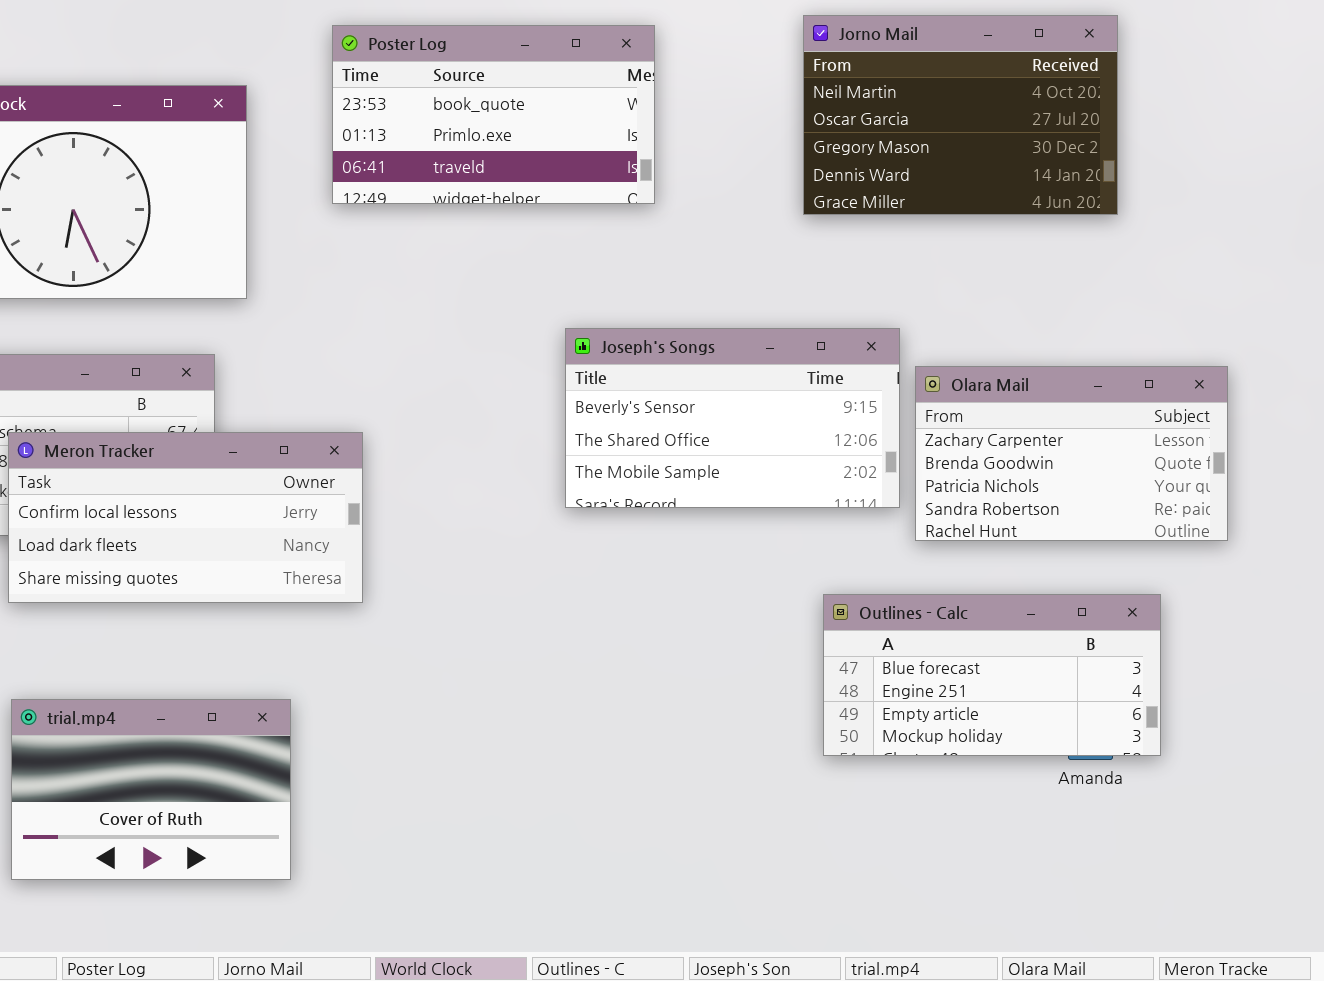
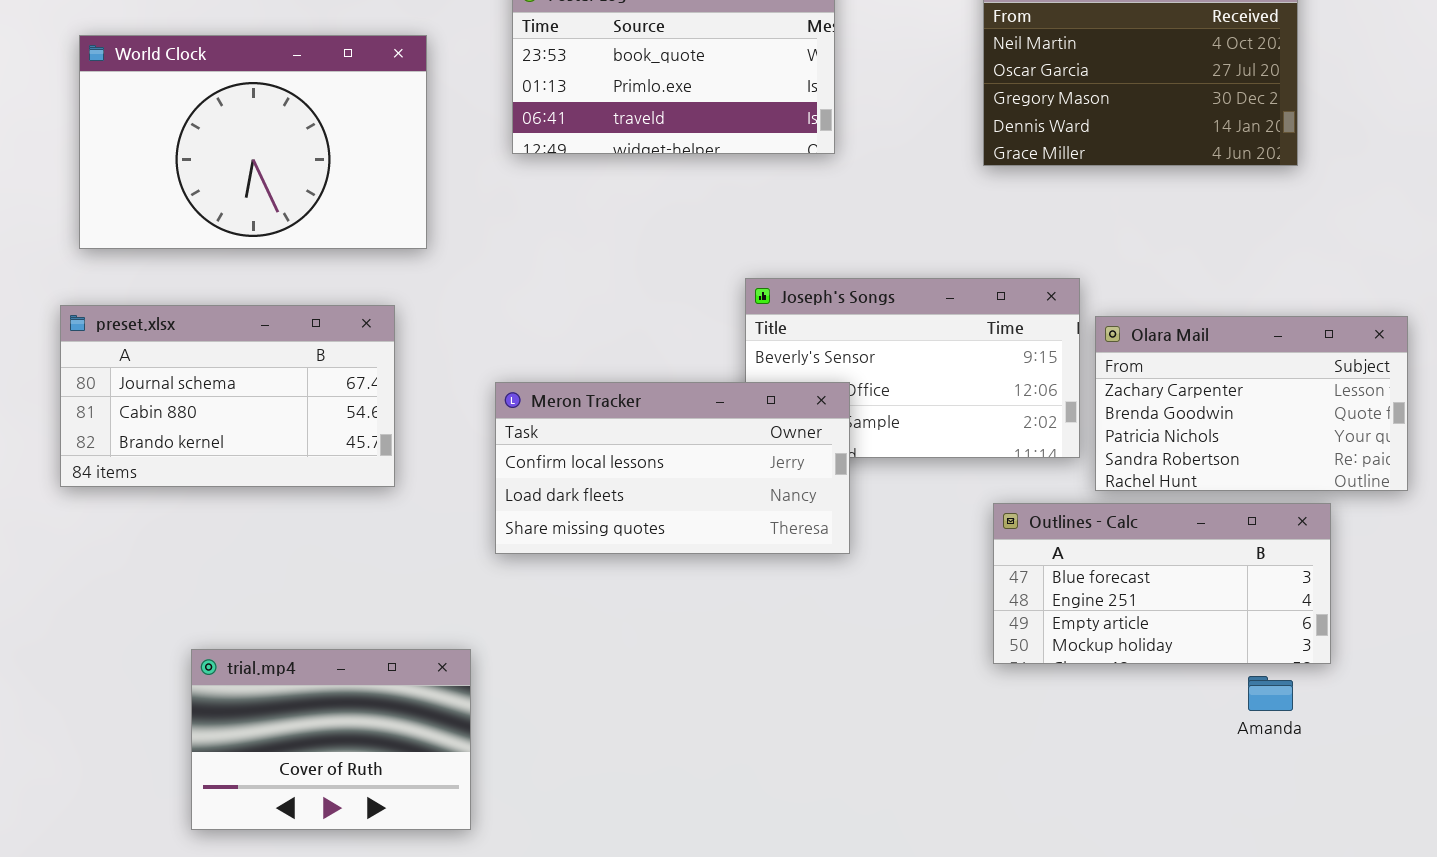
Meron Tracker: [8,432,363,603] -> [495,382,850,554], moved
Outlines - Calc: [823,594,1161,756] -> [993,503,1331,664], moved

